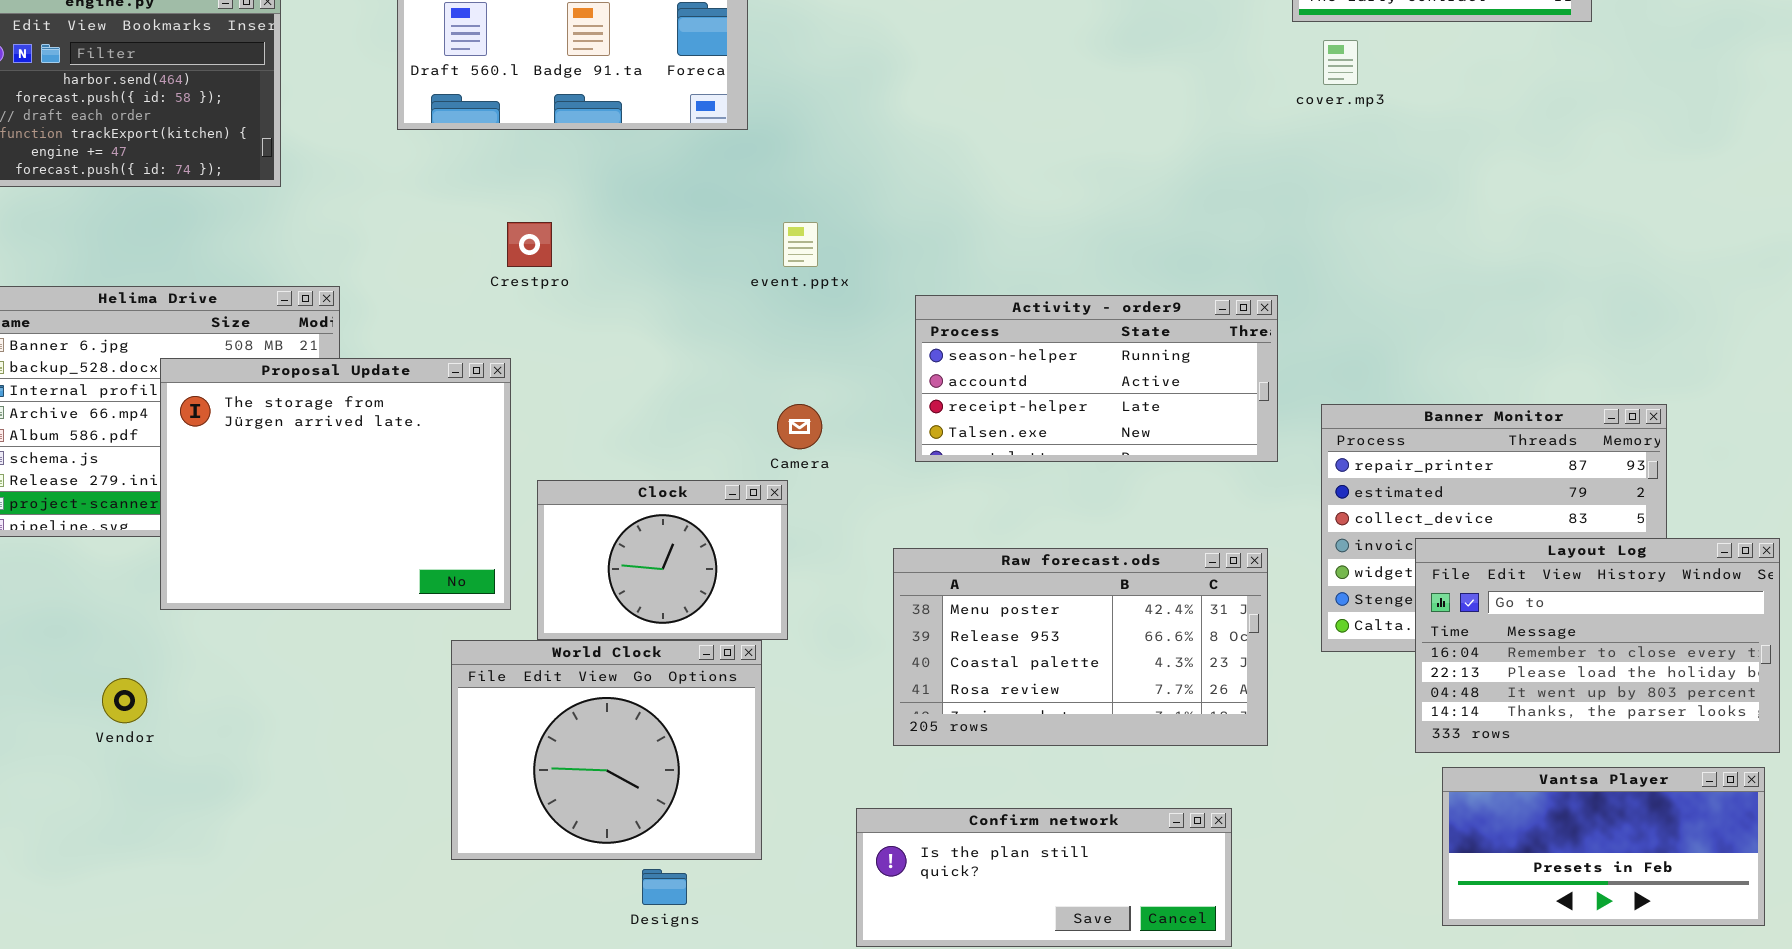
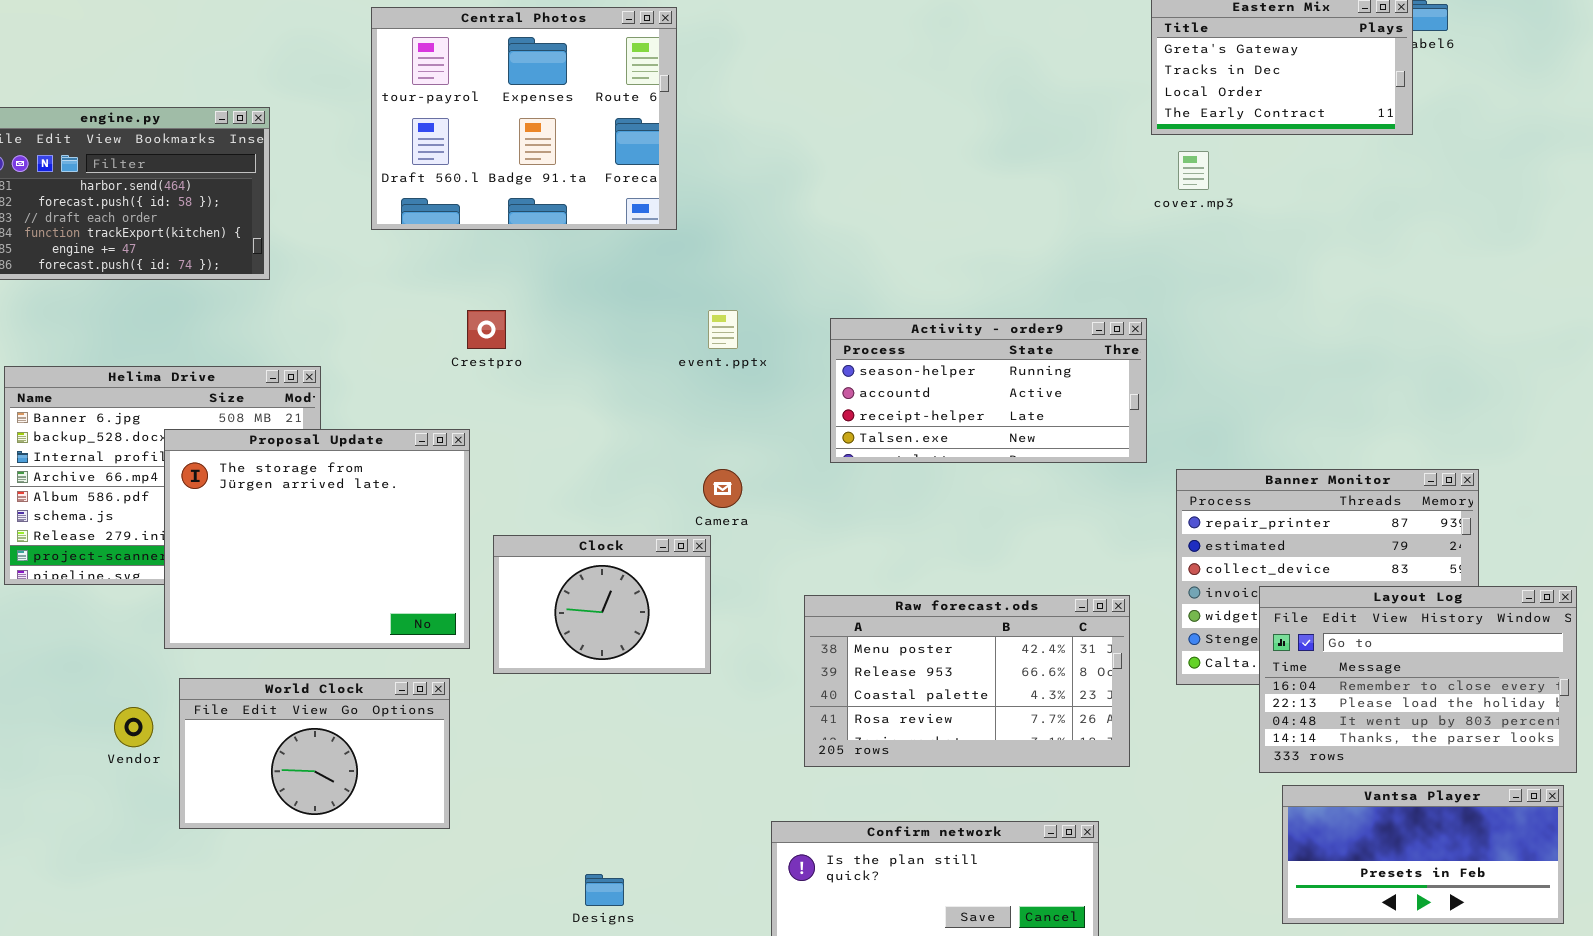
Activity - order9: [915,295,1278,462] -> [830,318,1147,463], moved
World Clock: [451,640,762,860] -> [179,678,450,829], moved, resized

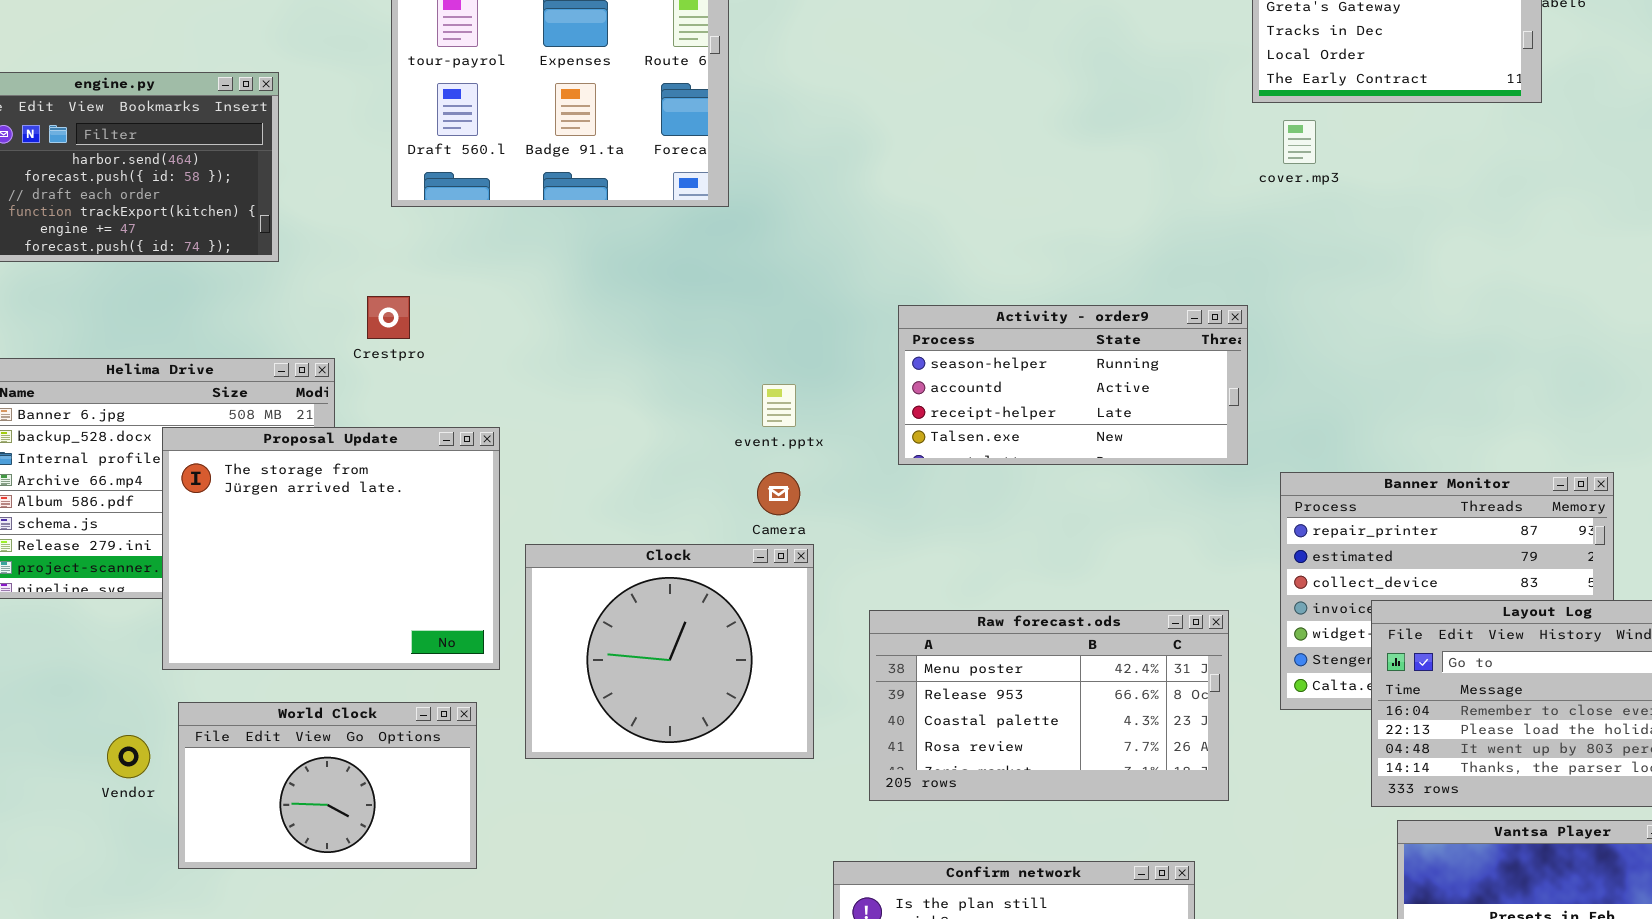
Crestpro: [467,310,506,349] -> [367,296,410,339], moved
event.pptx: [708,310,738,349] -> [762,384,796,427], moved
Clock: [493,535,711,674] -> [525,544,814,759], resized

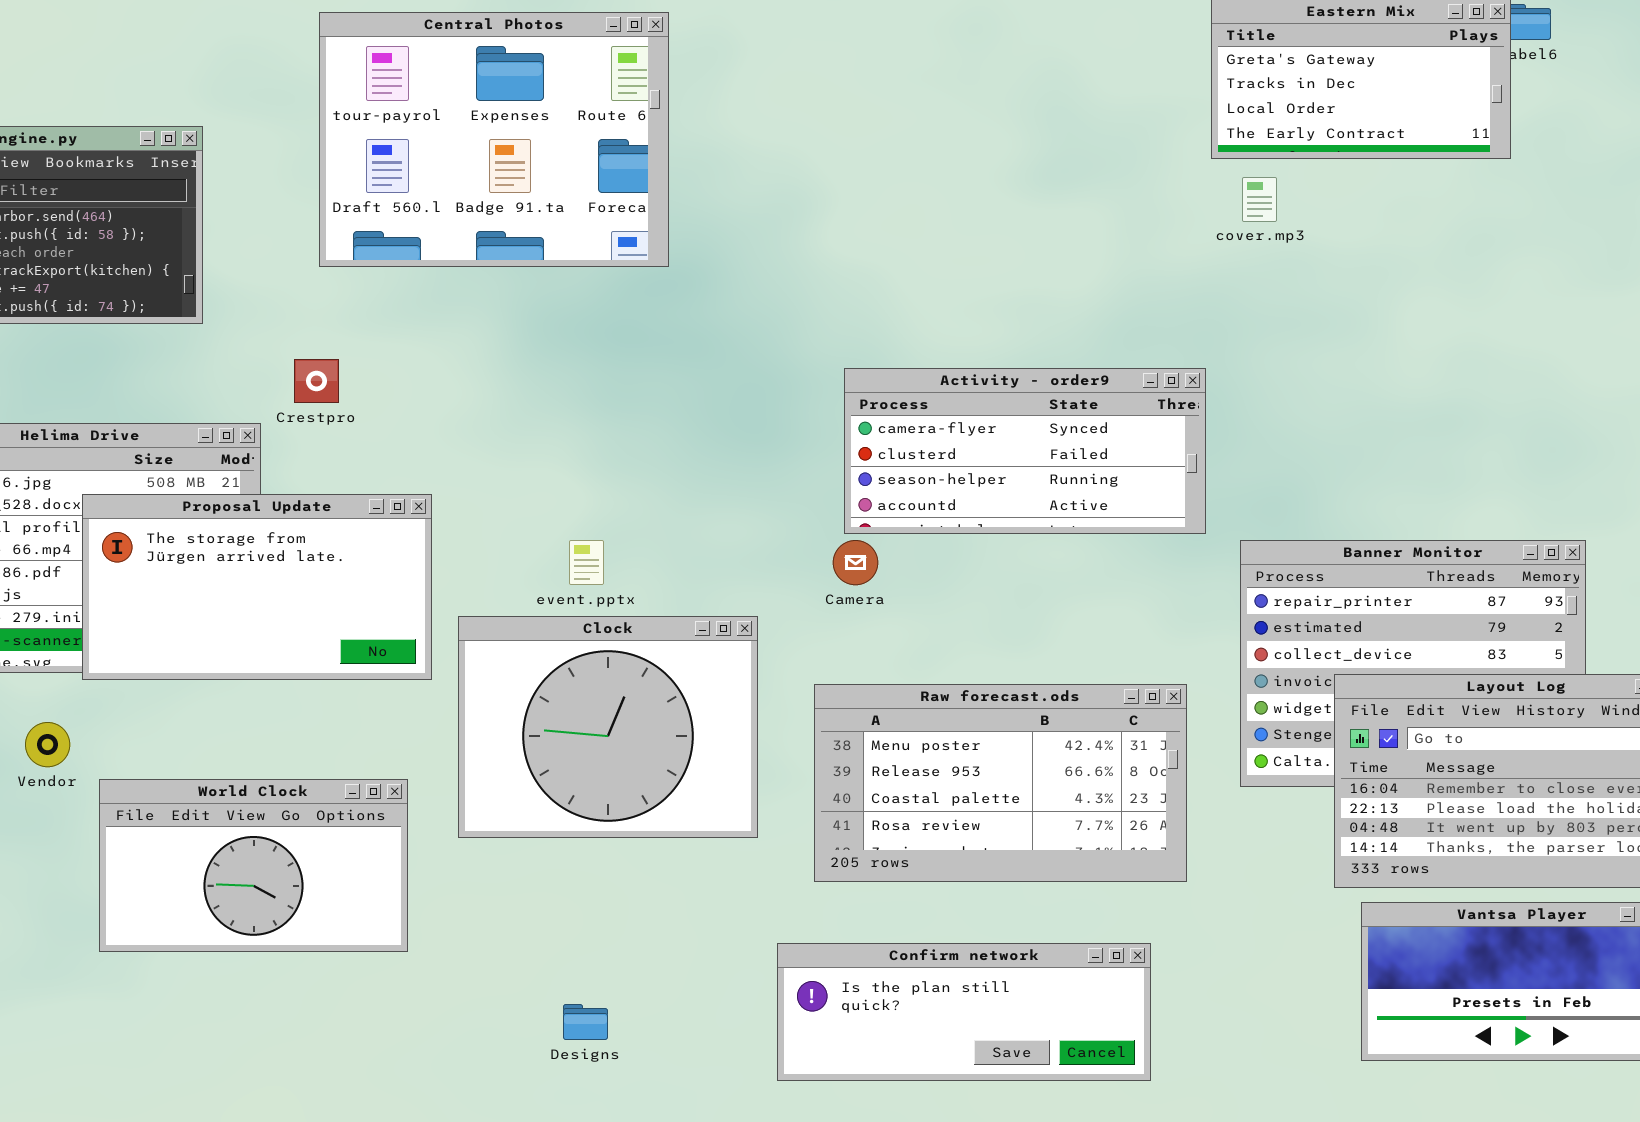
Activity - order9: [898,305,1248,465] -> [844,368,1206,534], scrolled up 2 rows
event.pptx: [762,384,796,427] -> [569,540,604,585], moved
Proposal Update: [162,427,500,670] -> [82,494,432,680], resized
Camera: [757,472,800,515] -> [833,540,878,585], moved
Vendor: [107,735,150,778] -> [25,722,70,767], moved

